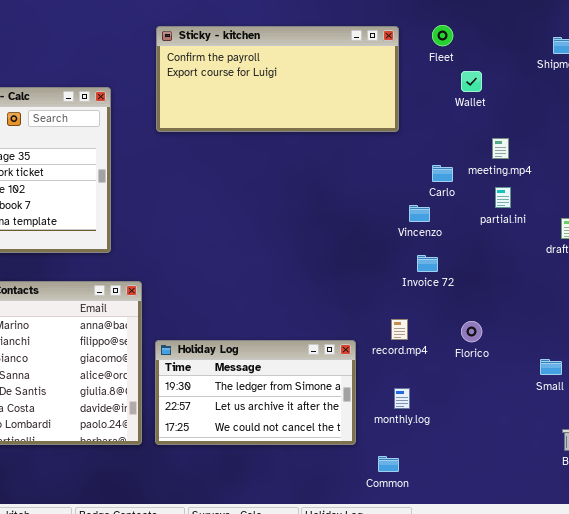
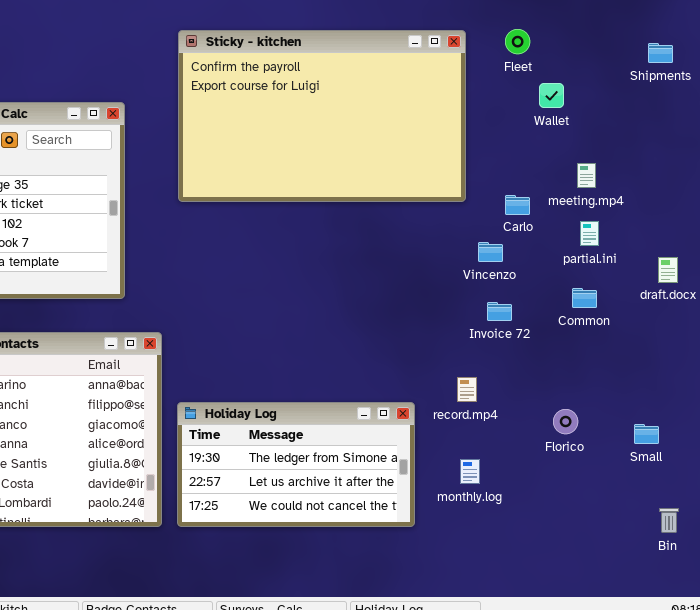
Sticky - kitchen: [156,26,399,132] -> [178,30,466,202], resized
Florico: [461,321,482,342] -> [553,409,578,434], moved
Common: [378,456,399,472] -> [572,288,597,308], moved

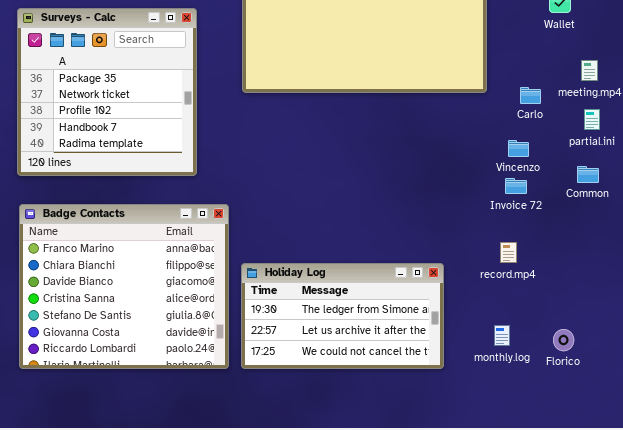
Vincenzo: [478,242,503,262] -> [508,140,529,157], moved
record.mp4: [457,377,477,402] -> [500,242,517,263], moved
Florico: [553,409,578,434] -> [553,329,574,351], moved
monthly.log: [460,459,480,484] -> [494,325,510,346], moved

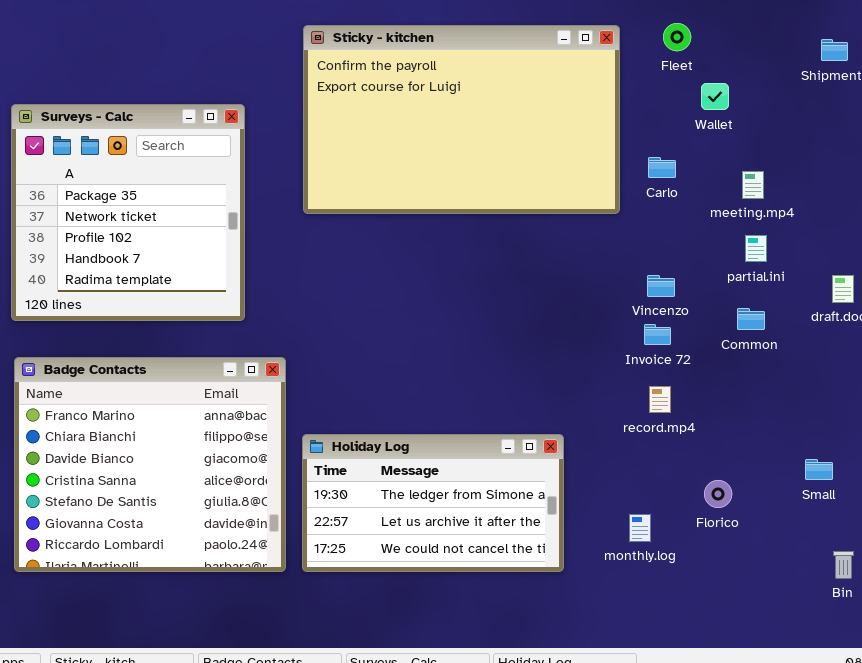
Carlo: [520,87,541,104] -> [648,157,676,178], moved
record.mp4: [500,242,517,263] -> [649,386,671,413], moved
Florico: [553,329,574,351] -> [704,480,732,508], moved

